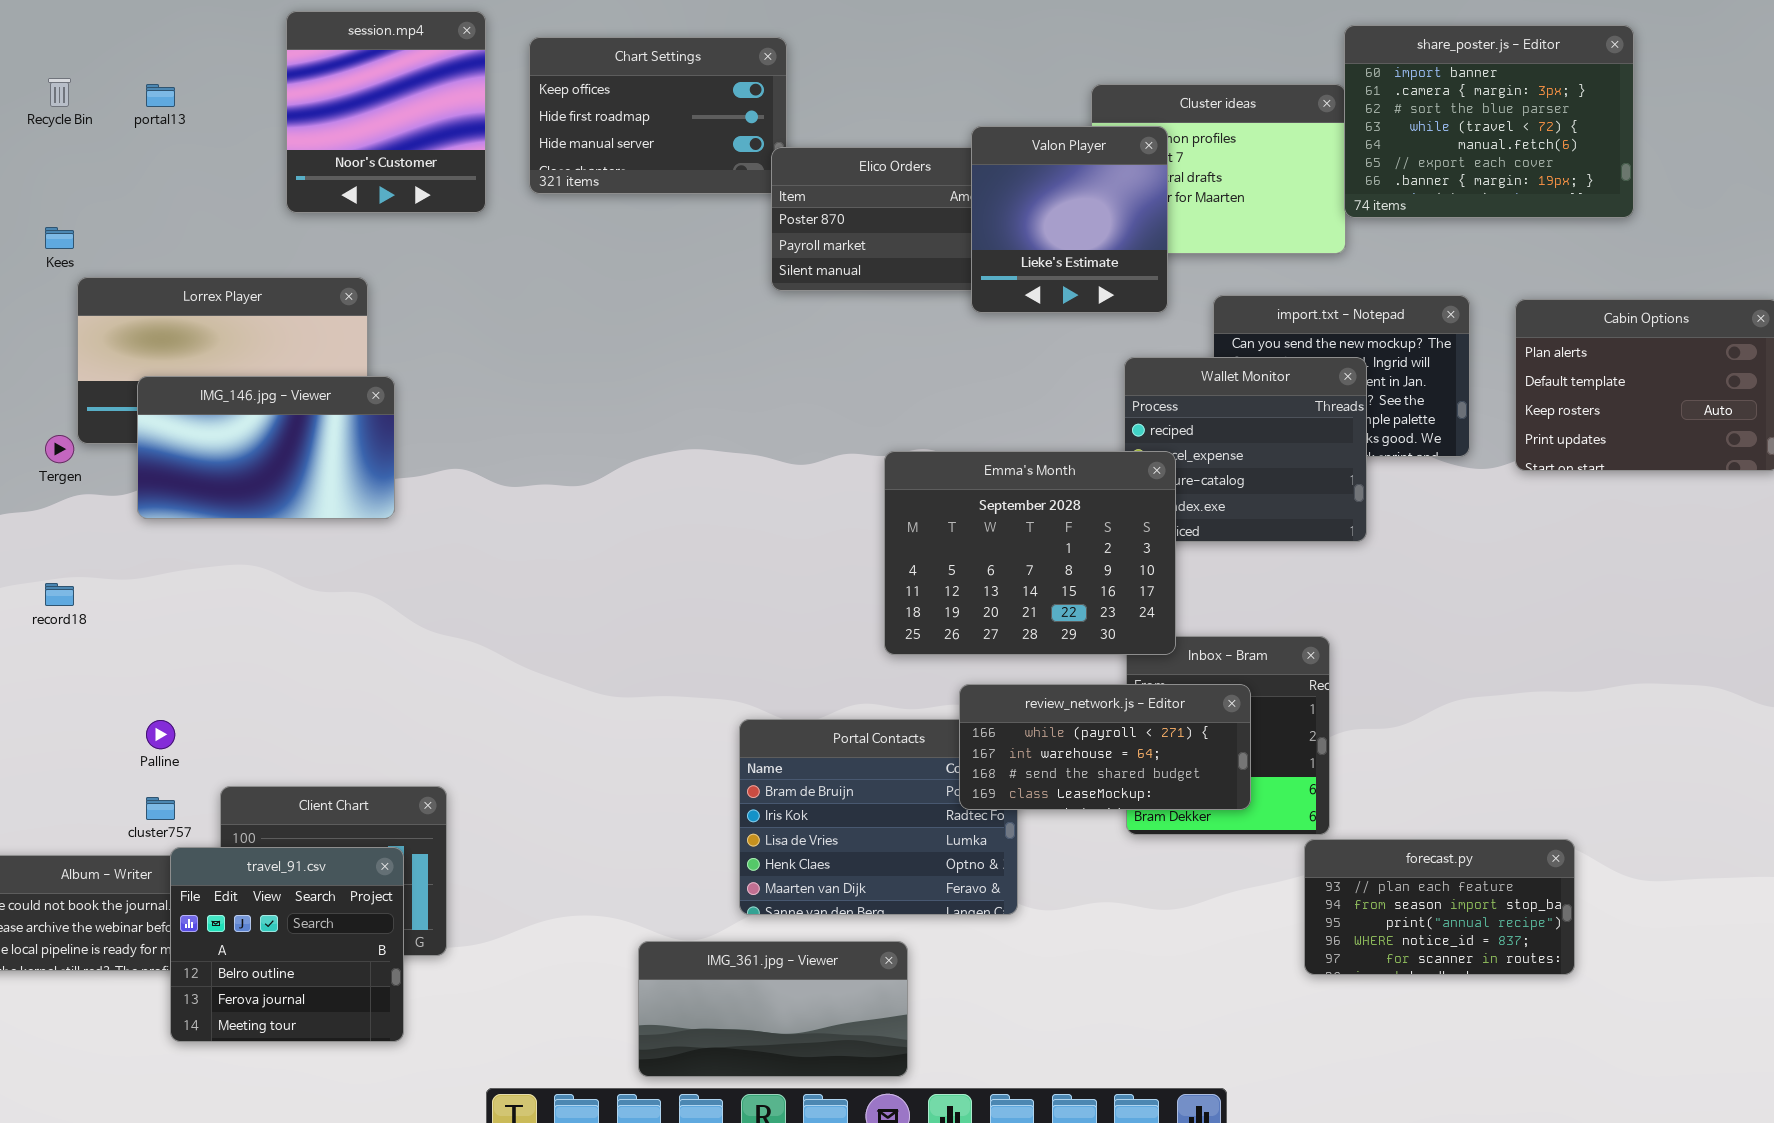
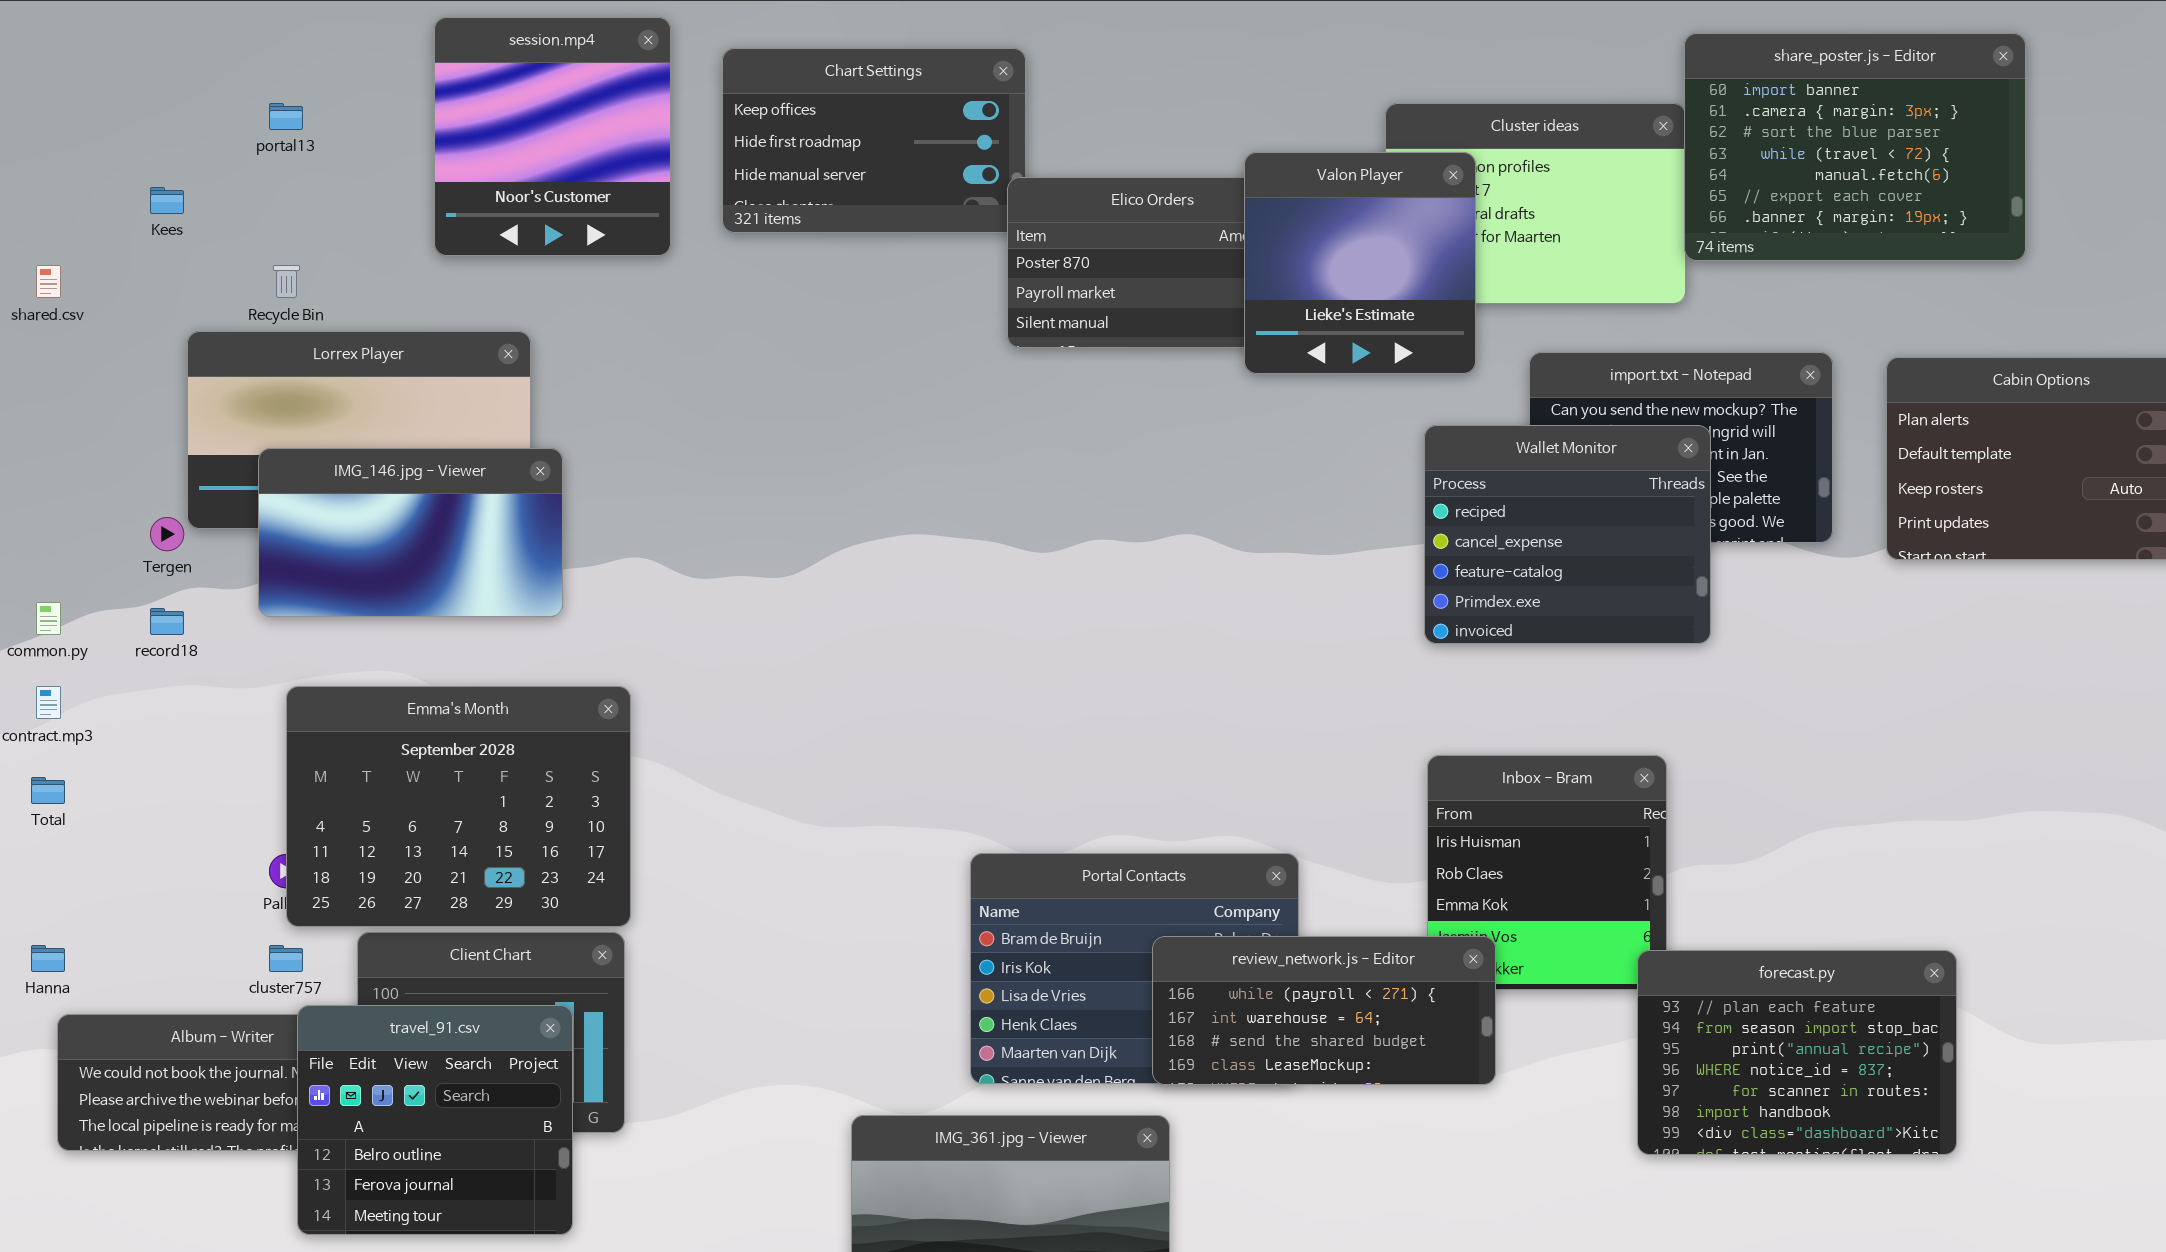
Recycle Bin: [48,78,71,107] -> [273,265,300,298], moved
Kees: [45,227,74,249] -> [150,187,184,214], moved
Emma's Month: [884,451,1176,655] -> [286,686,631,927], moved
record18: [45,583,74,606] -> [150,608,184,635], moved
review_network.js - Editor: [959,684,1251,810] -> [1152,936,1496,1085], moved
forecast.py: [1304,839,1575,975] -> [1637,950,1957,1155], resized

